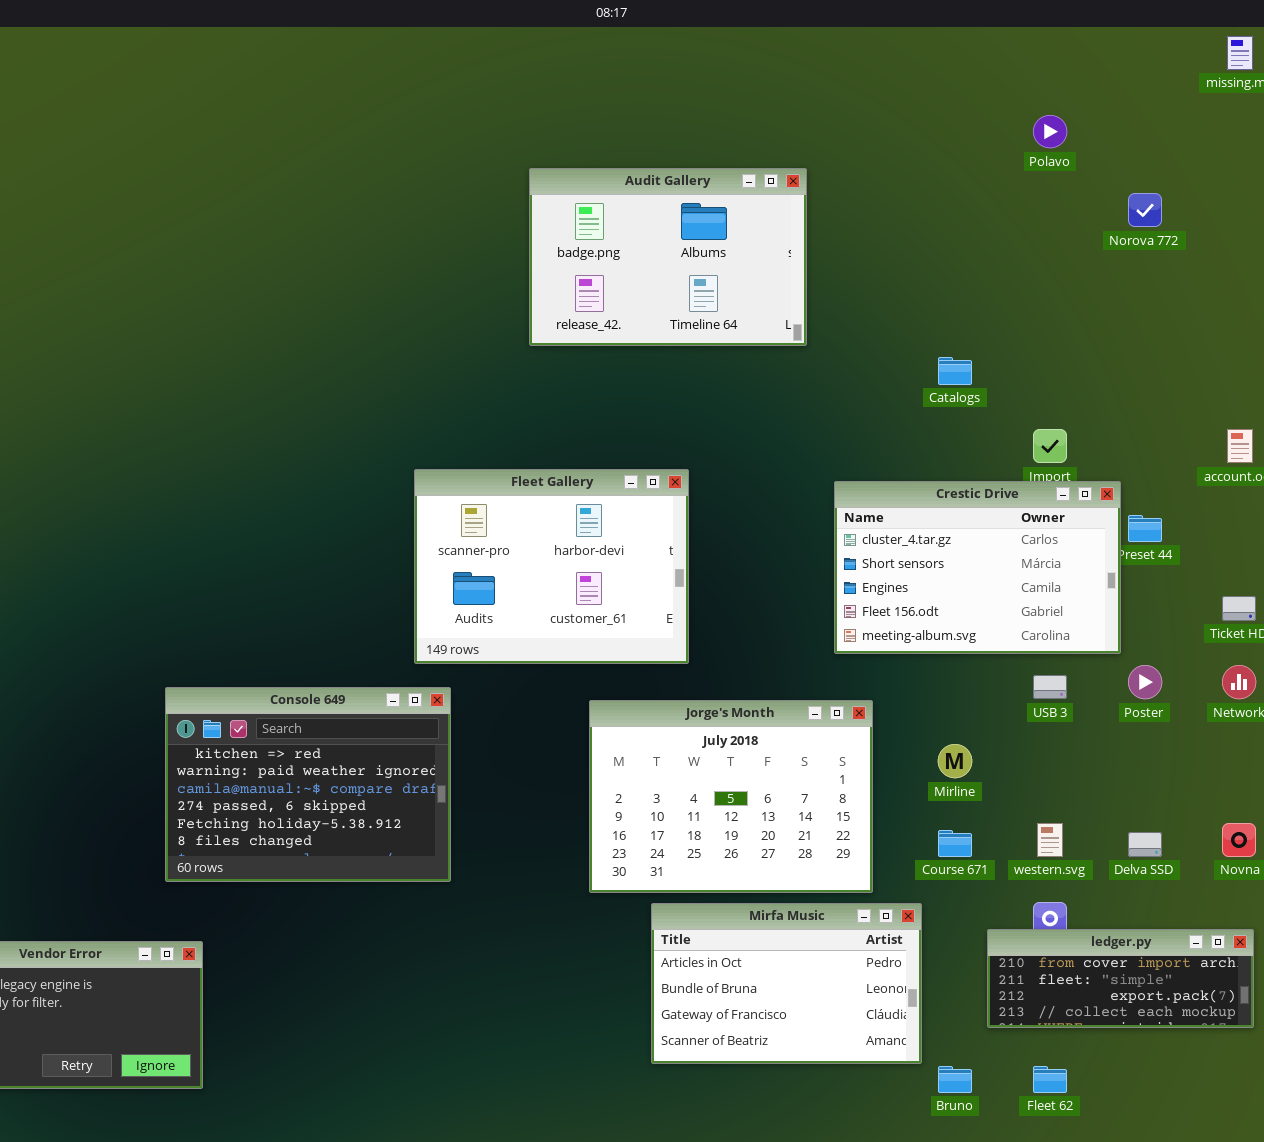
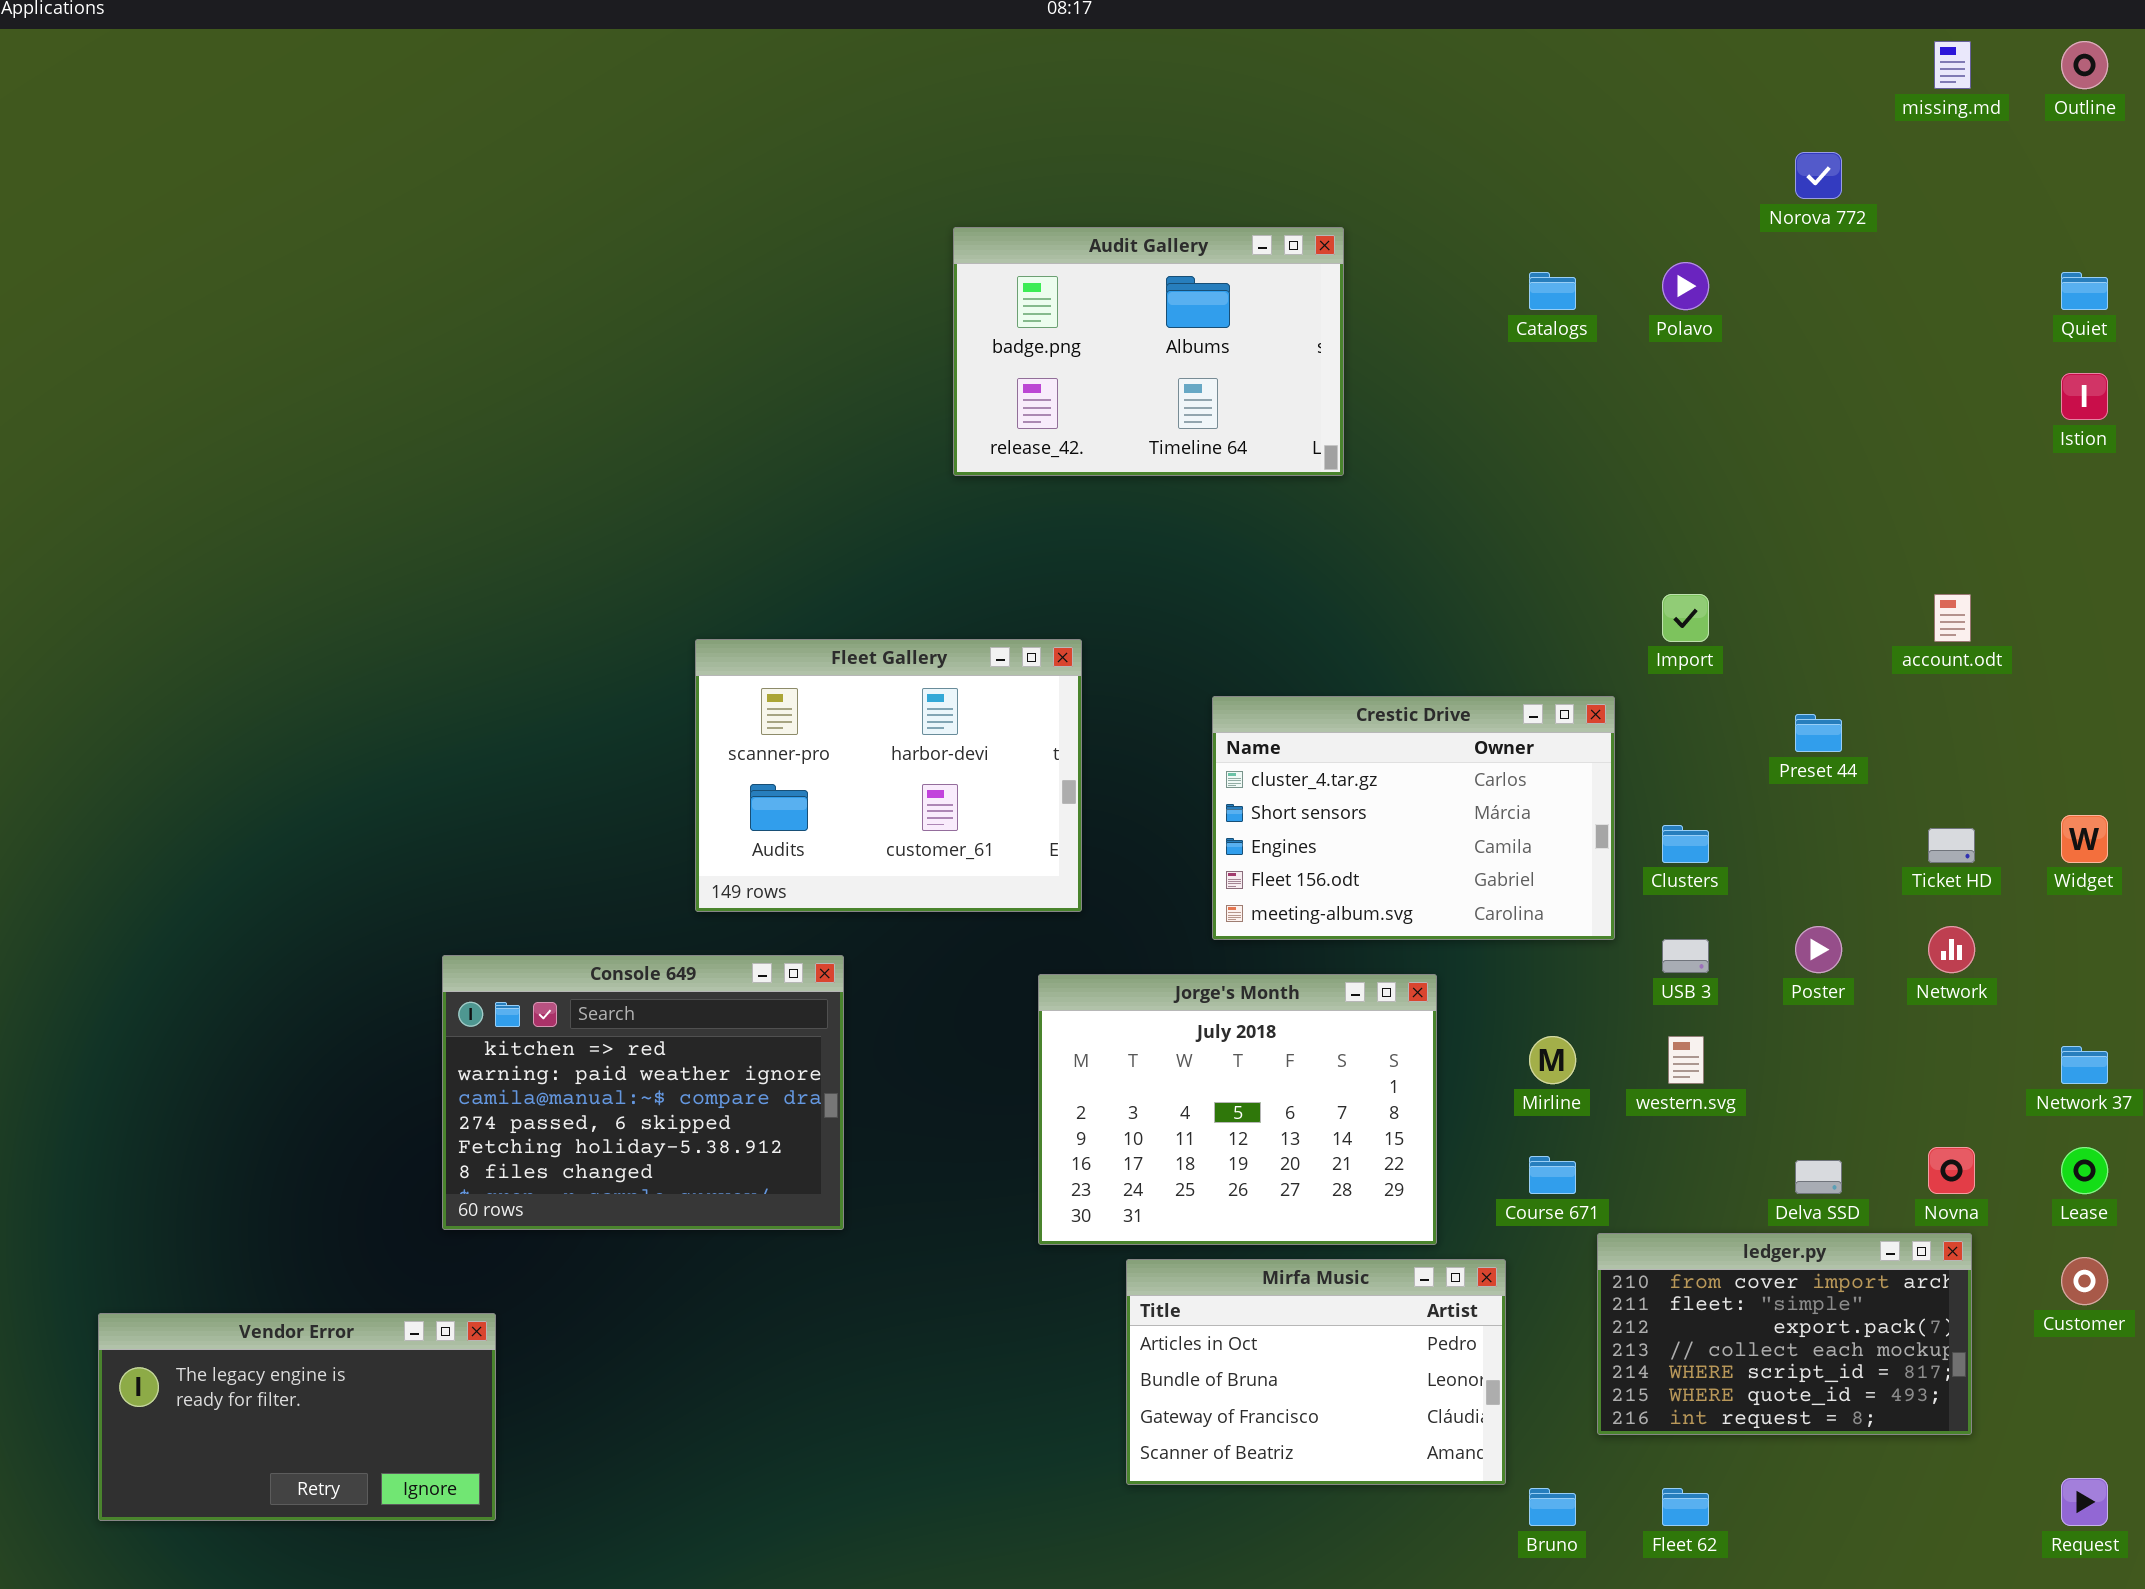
Polavo: [1033,115,1067,148] -> [1662,262,1709,310], moved
Norova 772: [1128,193,1162,227] -> [1795,152,1842,199], moved
Catalogs: [938,357,972,385] -> [1529,272,1576,310], moved
Fleet Gallery: [414,469,689,664] -> [695,639,1082,912], moved
Crestic Drive: [834,481,1121,654] -> [1212,696,1615,940], moved
western.svg: [1037,823,1063,857] -> [1668,1036,1704,1084], moved
ledger.py: [987,929,1254,1028] -> [1597,1233,1972,1435], resized

